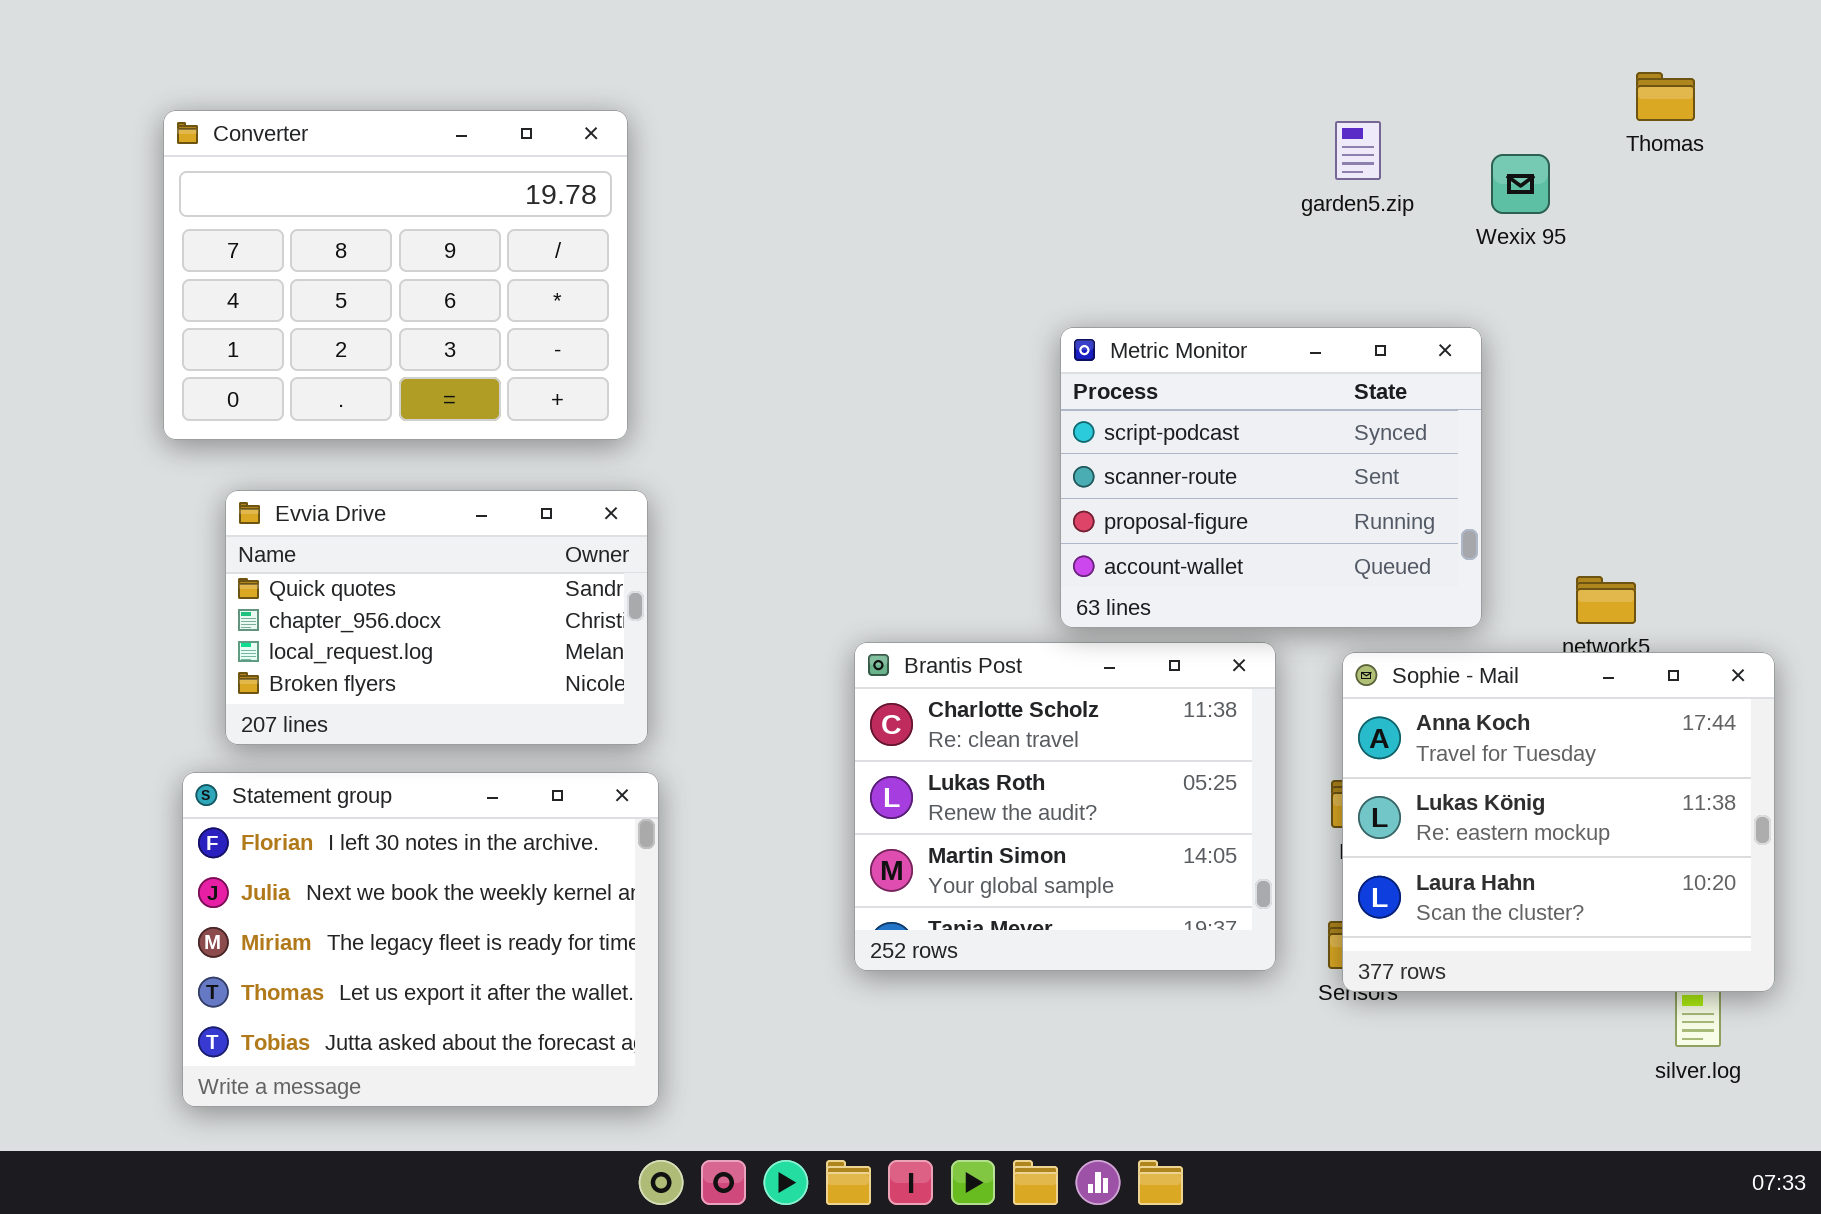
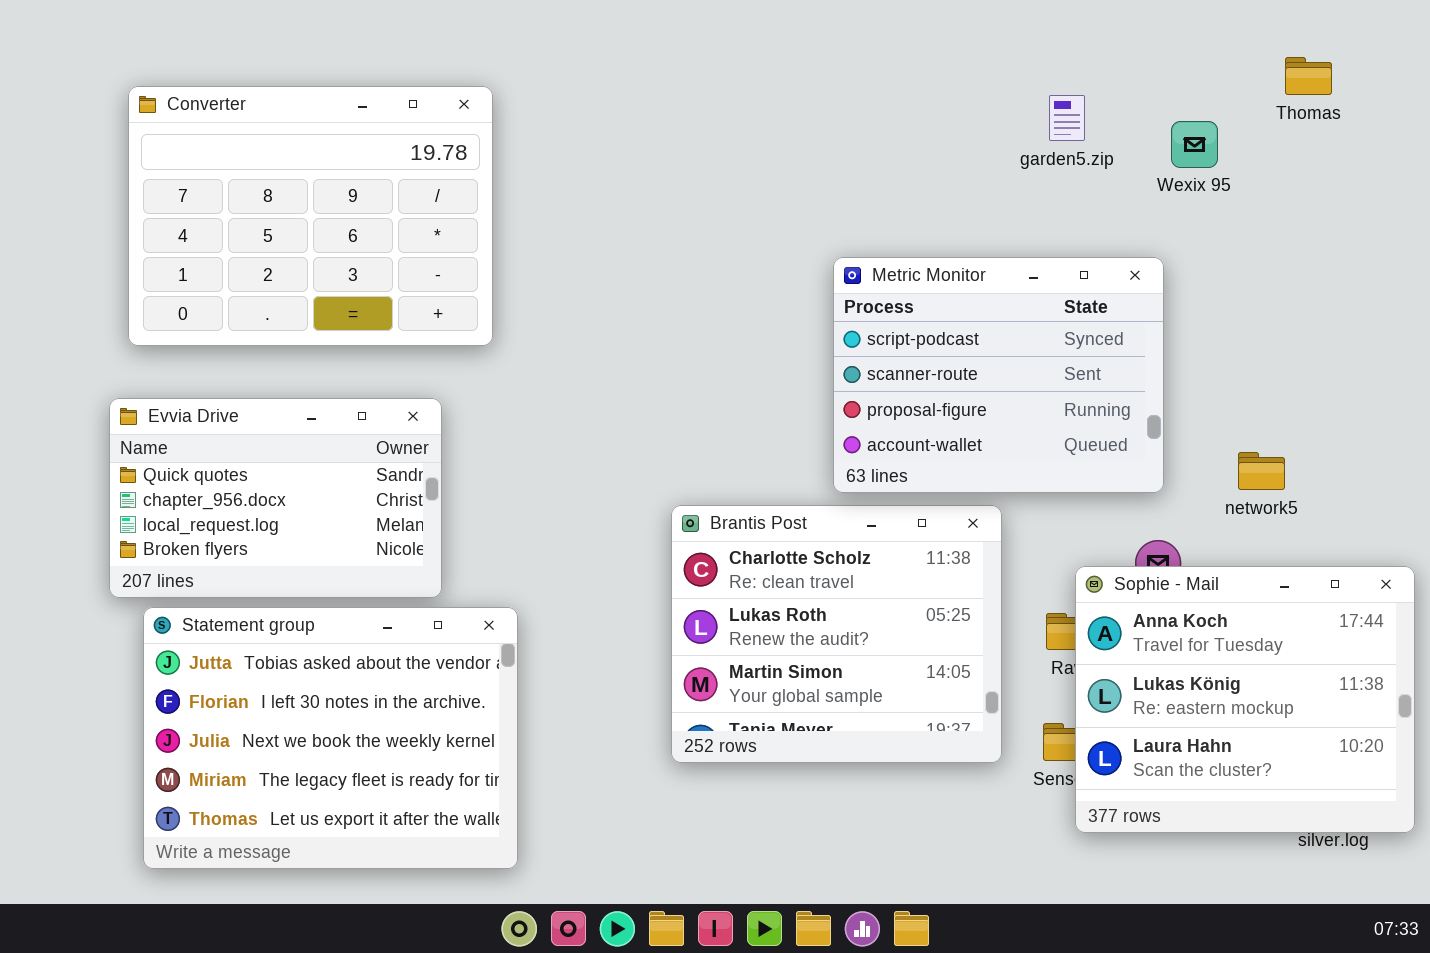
Evvia Drive: [225,490,648,745] -> [109,398,442,598], moved
Sophie - Mail: [1342,652,1775,992] -> [1075,566,1415,833], moved
Statement group: [182,772,659,1107] -> [143,607,518,869], scrolled up 1 row

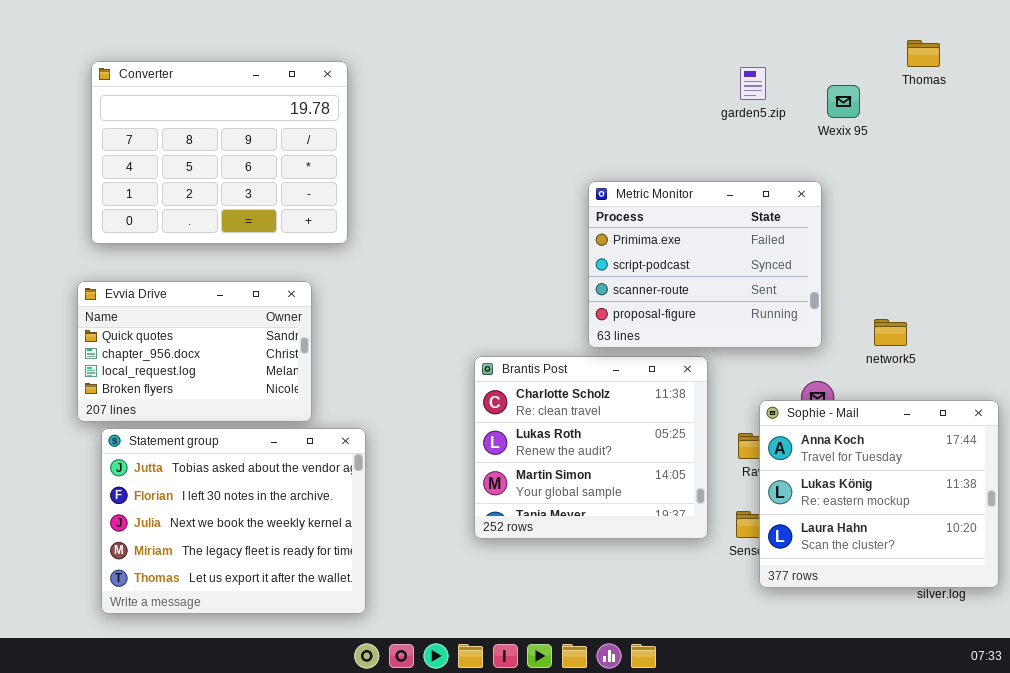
Metric Monitor: [833,257,1164,493] -> [588,181,822,348], scrolled up 1 row

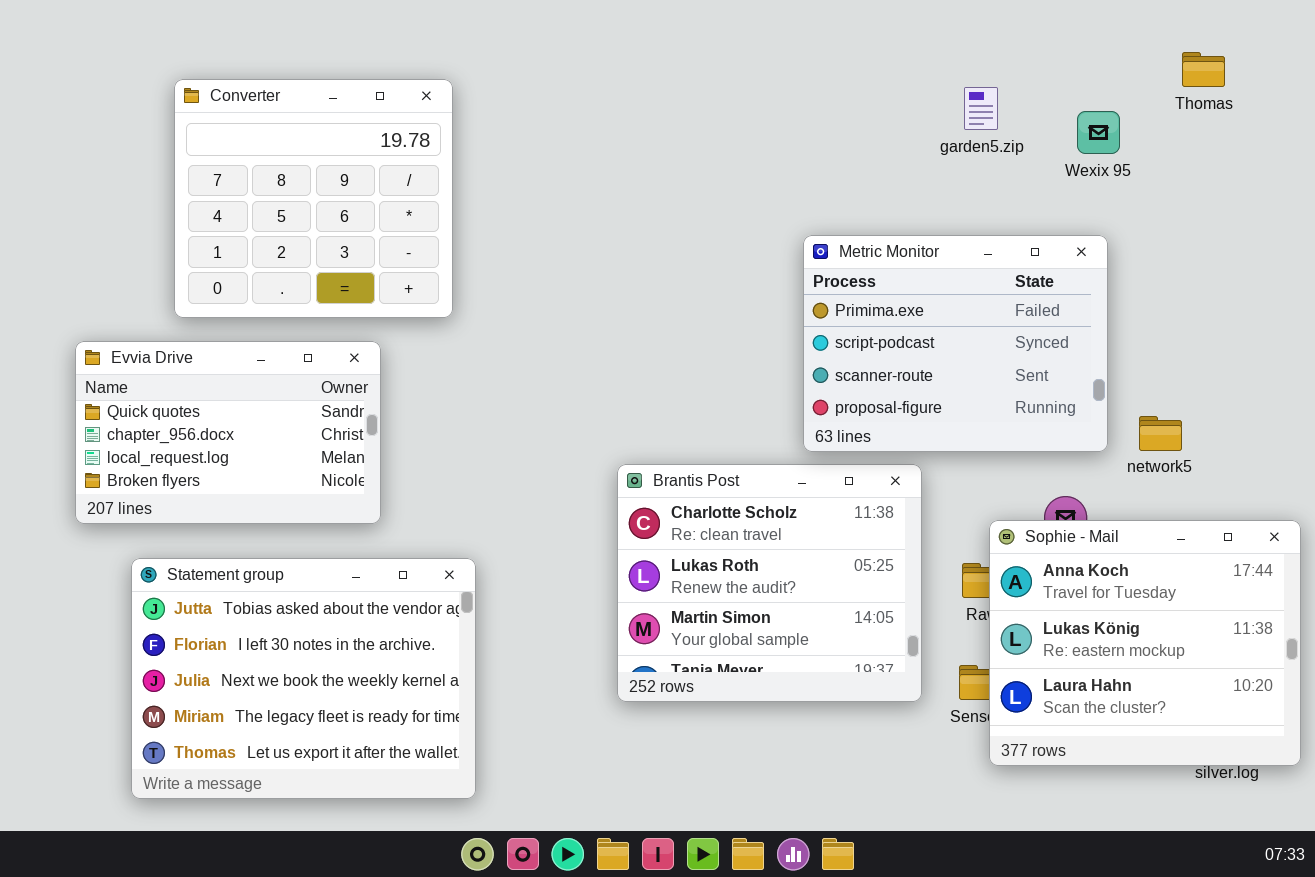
Converter: [91,61,348,244] -> [174,79,453,318], resized
Metric Monitor: [588,181,822,348] -> [803,235,1108,452], moved
Evvia Drive: [77,281,312,422] -> [75,341,381,524], moved

